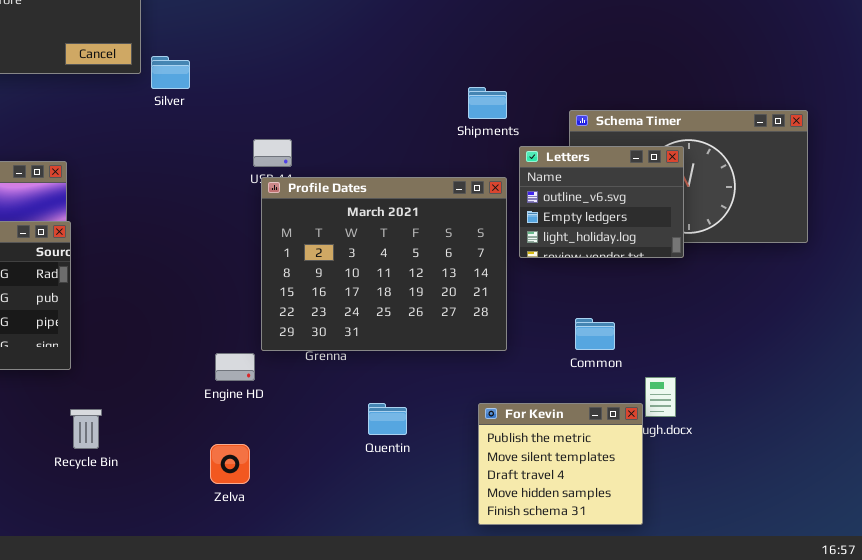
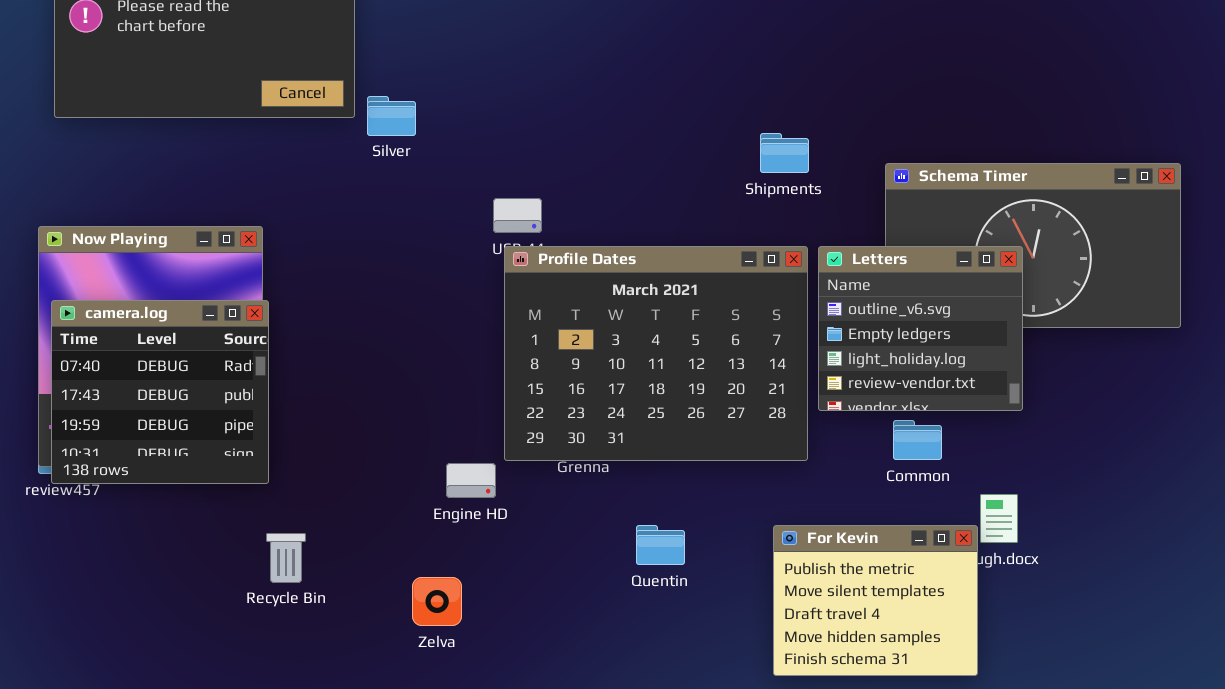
Letters: [519,146,684,258] -> [818,246,1023,411], moved, resized
Zelva: [210,444,250,484] -> [412,577,462,626], moved

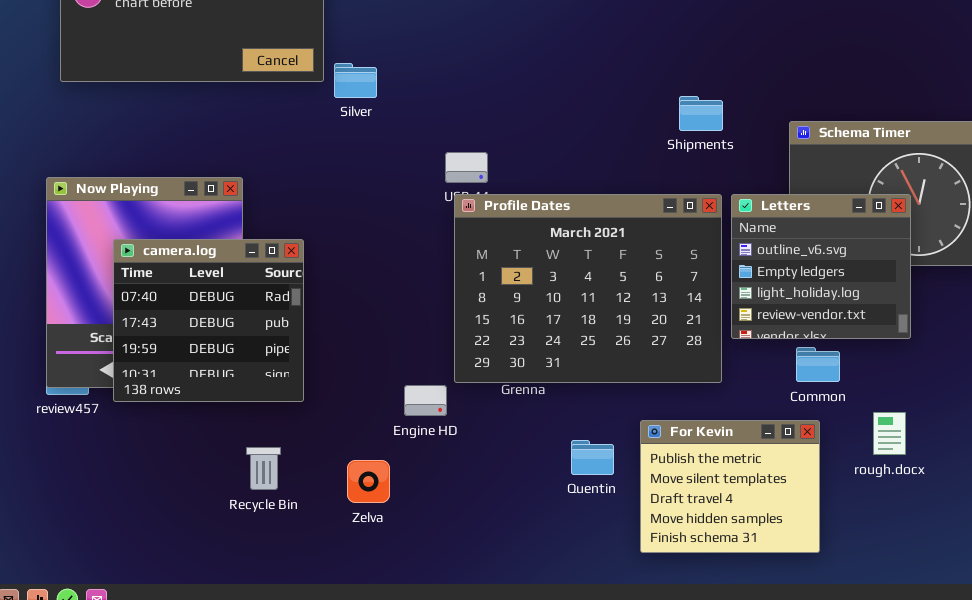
camera.log: [51,300,269,484] -> [113,239,304,402], moved
For Kevin: [773,525,978,676] -> [640,420,820,553], moved
Zelva: [412,577,462,626] -> [347,460,390,503], moved

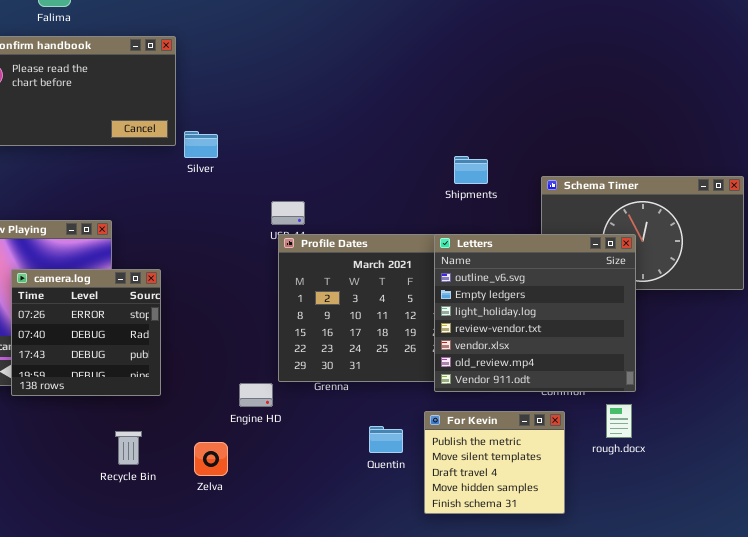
Letters: [731,194,911,339] -> [434,234,636,392], resized
camera.log: [113,239,304,402] -> [11,269,161,396], scrolled up 1 row

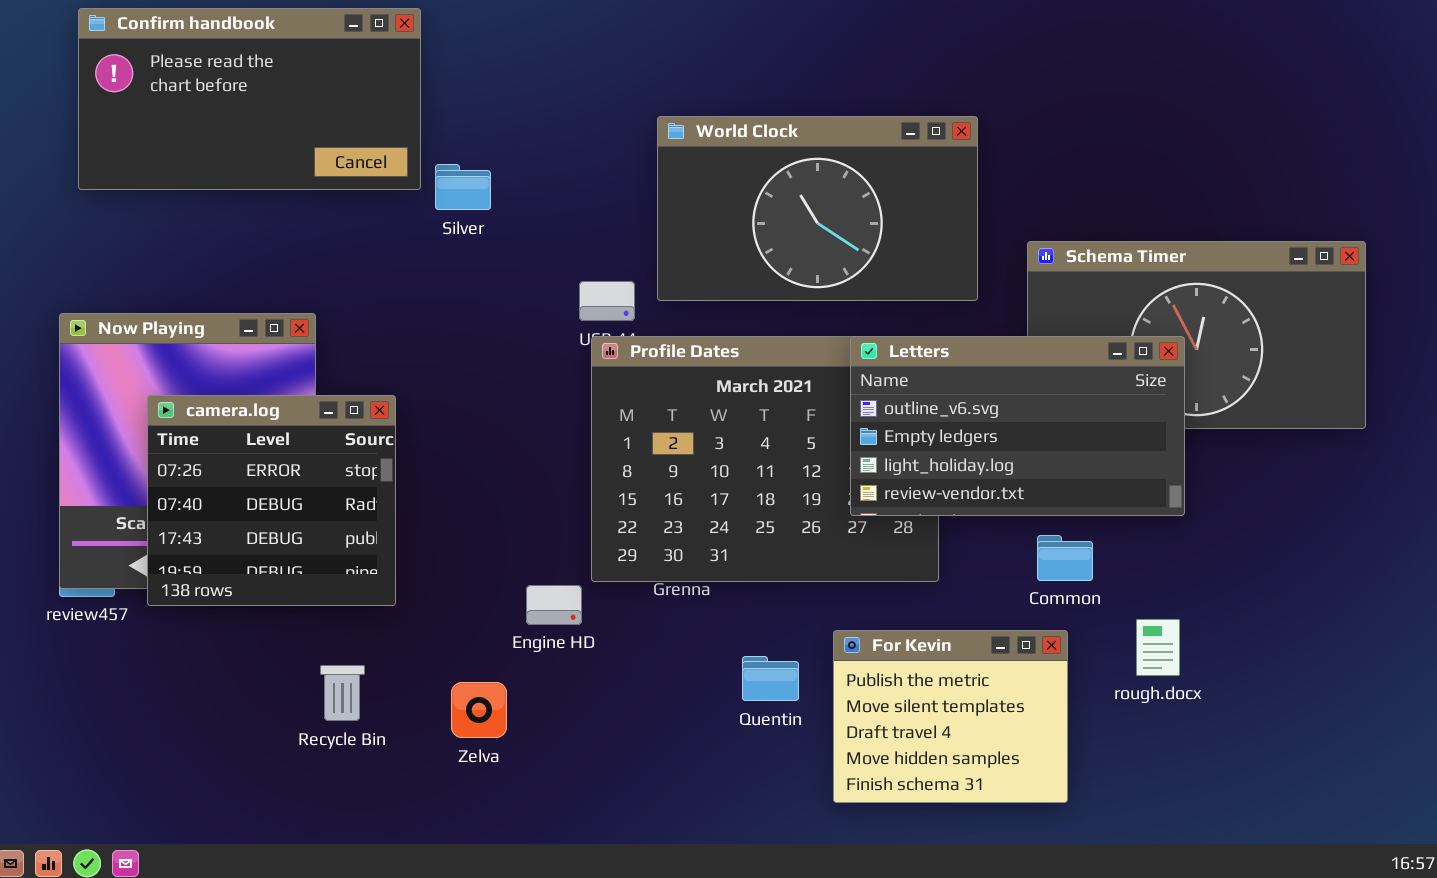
World Clock: none -> [657,116,978,301], opened
Letters: [434,234,636,392] -> [850,336,1185,516], resized

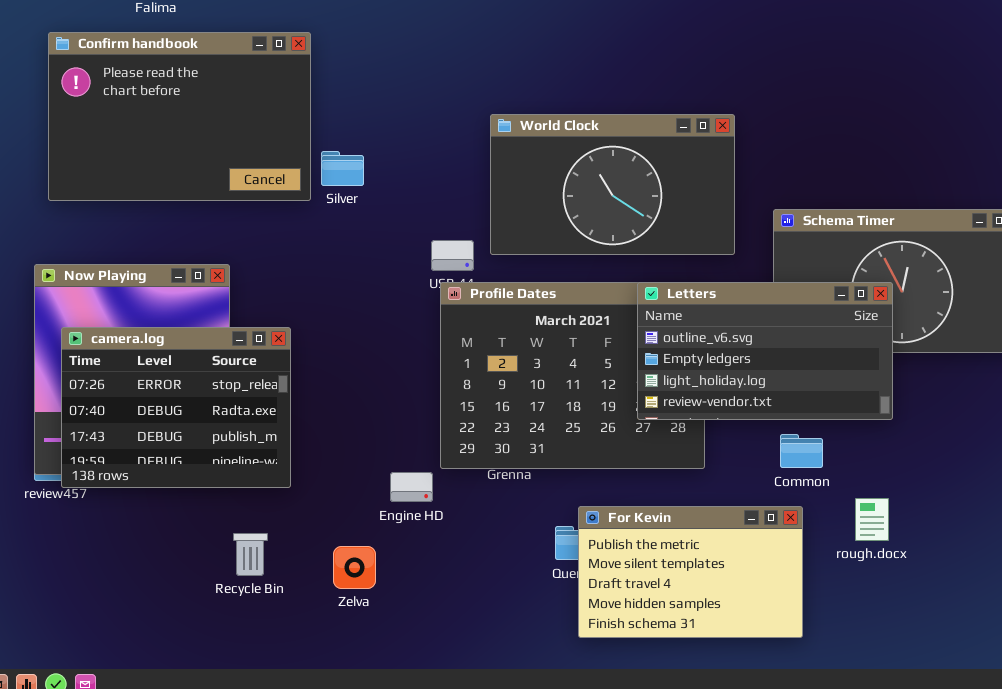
Confirm handbook: [78,8,421,190] -> [48,32,311,201], resized
camera.log: [147,395,396,606] -> [61,327,291,488], resized
For Kevin: [833,630,1068,803] -> [578,506,803,638], resized

